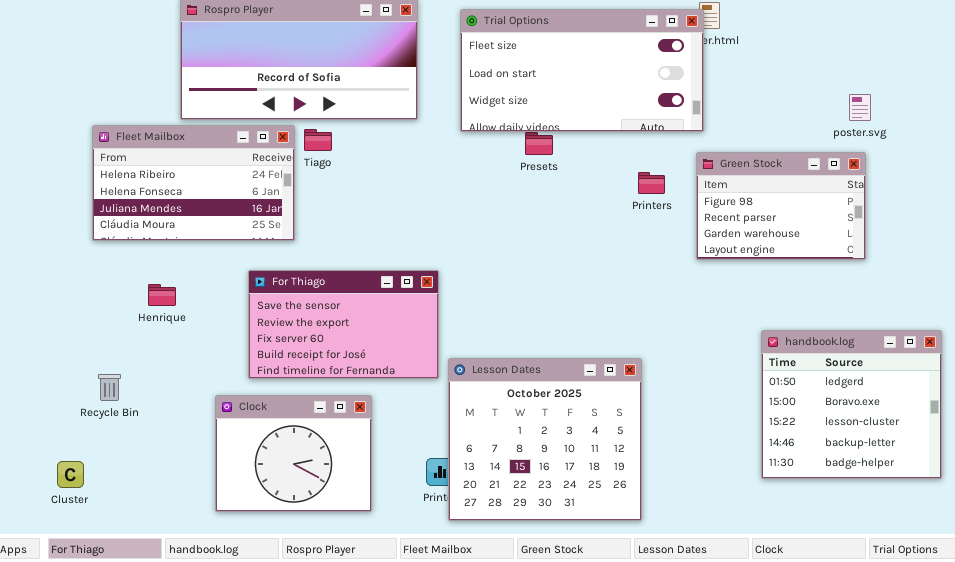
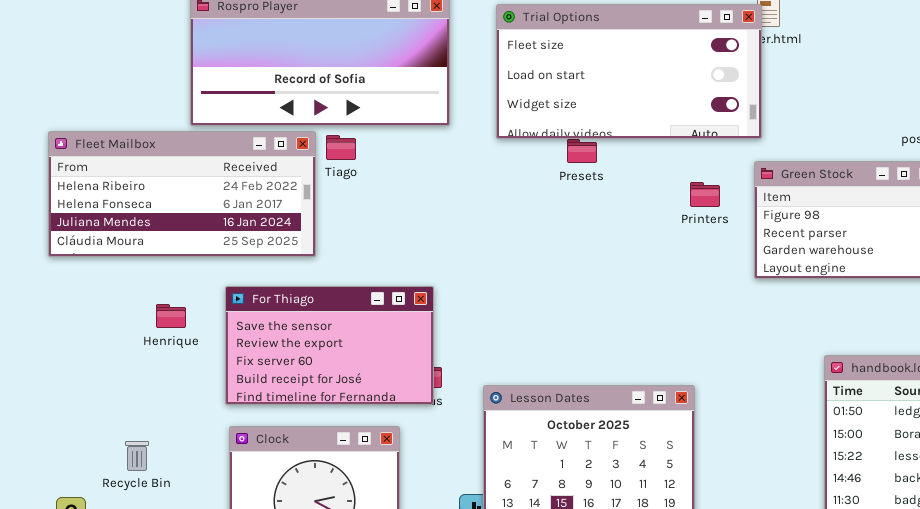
Fleet Mailbox: [92,125,295,241] -> [48,131,316,257], resized
For Thiago: [248,270,439,379] -> [225,286,434,405], moved
Recycle Bin: [98,374,121,401] -> [125,441,149,471], moved

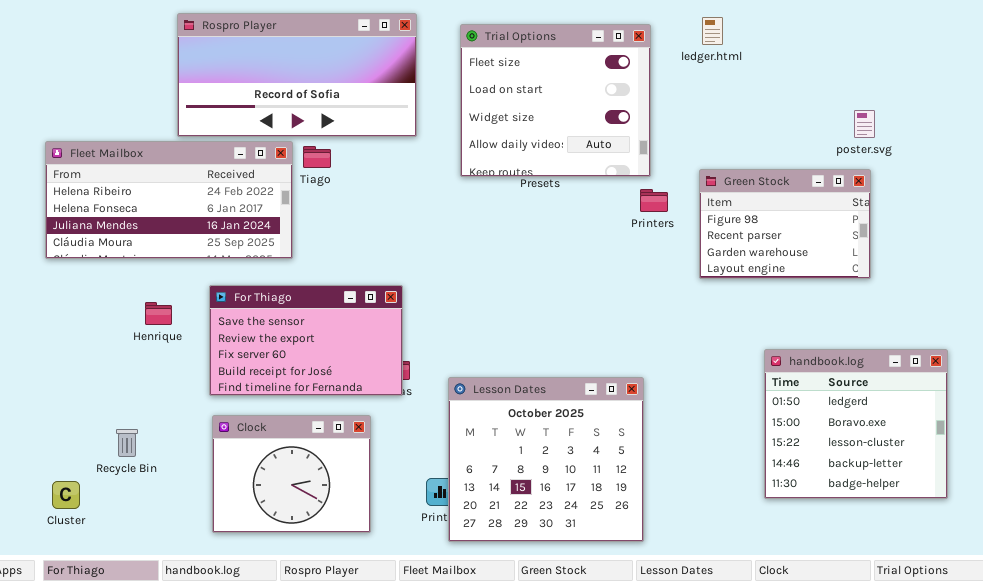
Trial Options: [496,4,762,139] -> [460,24,651,177], resized

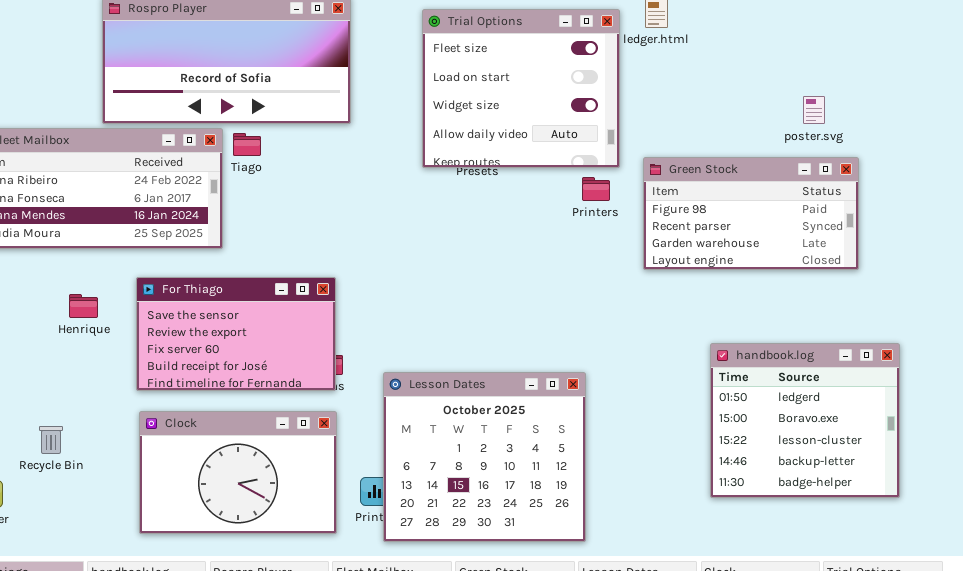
Trial Options: [460,24,651,177] -> [422,9,620,168], moved
Green Stock: [699,169,871,279] -> [643,157,859,270], resized
Clock: [212,415,371,533] -> [139,411,337,534], resized

